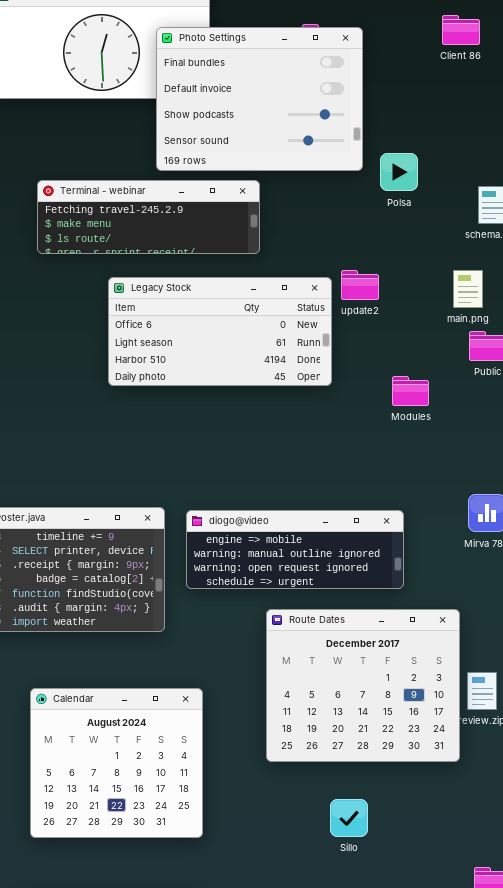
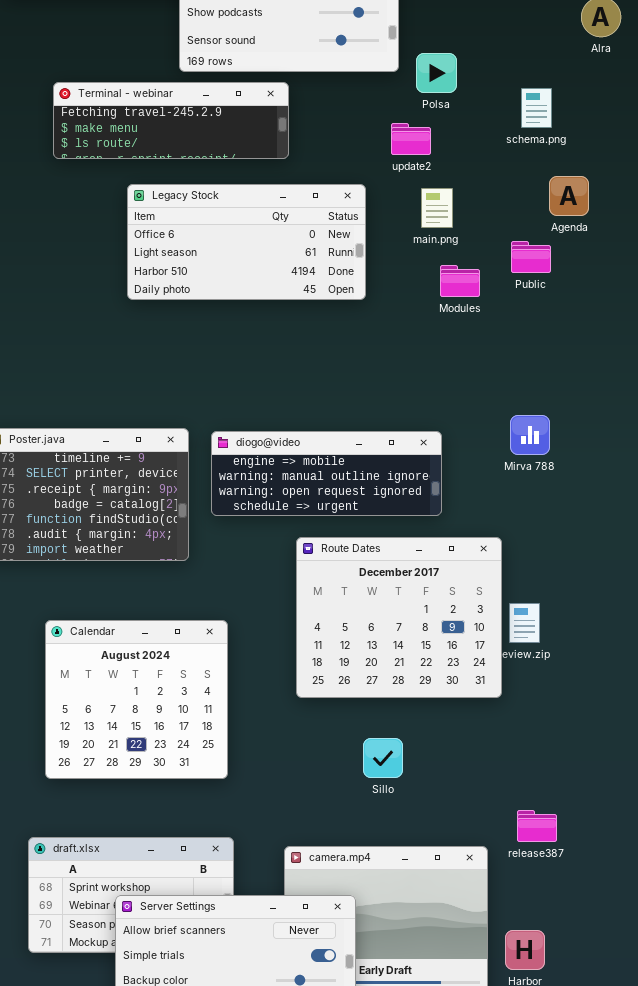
update2: [341,270,379,300] -> [391,123,431,155], moved
main.png: [453,270,483,308] -> [421,188,453,228], moved
Modules: [392,376,429,406] -> [440,265,480,297], moved

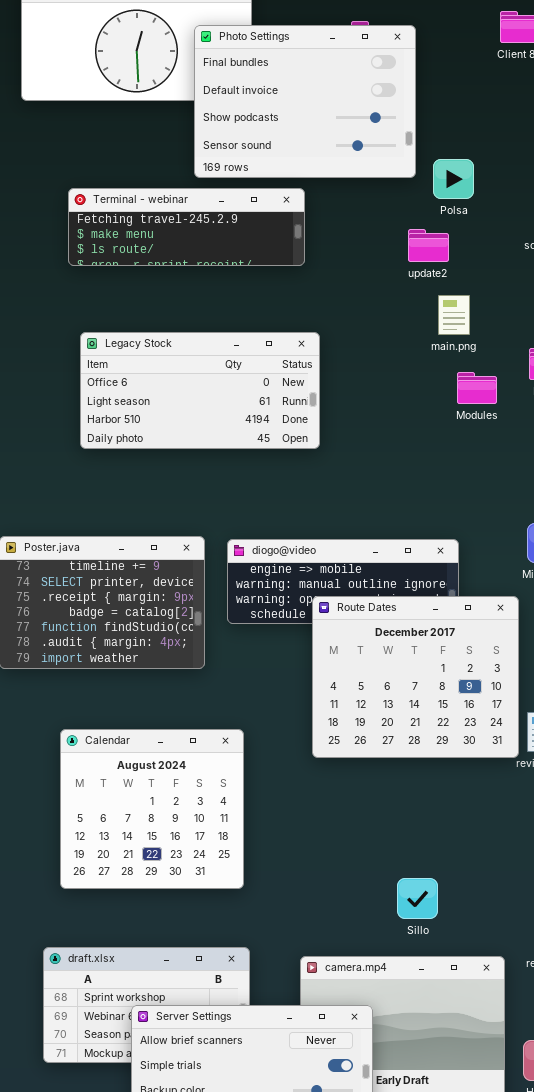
Legacy Stock: [127,184,366,300] -> [80,332,320,449], moved
Route Dates: [296,537,502,698] -> [312,596,519,758], moved
Sillo: [363,738,403,778] -> [397,878,438,919], moved

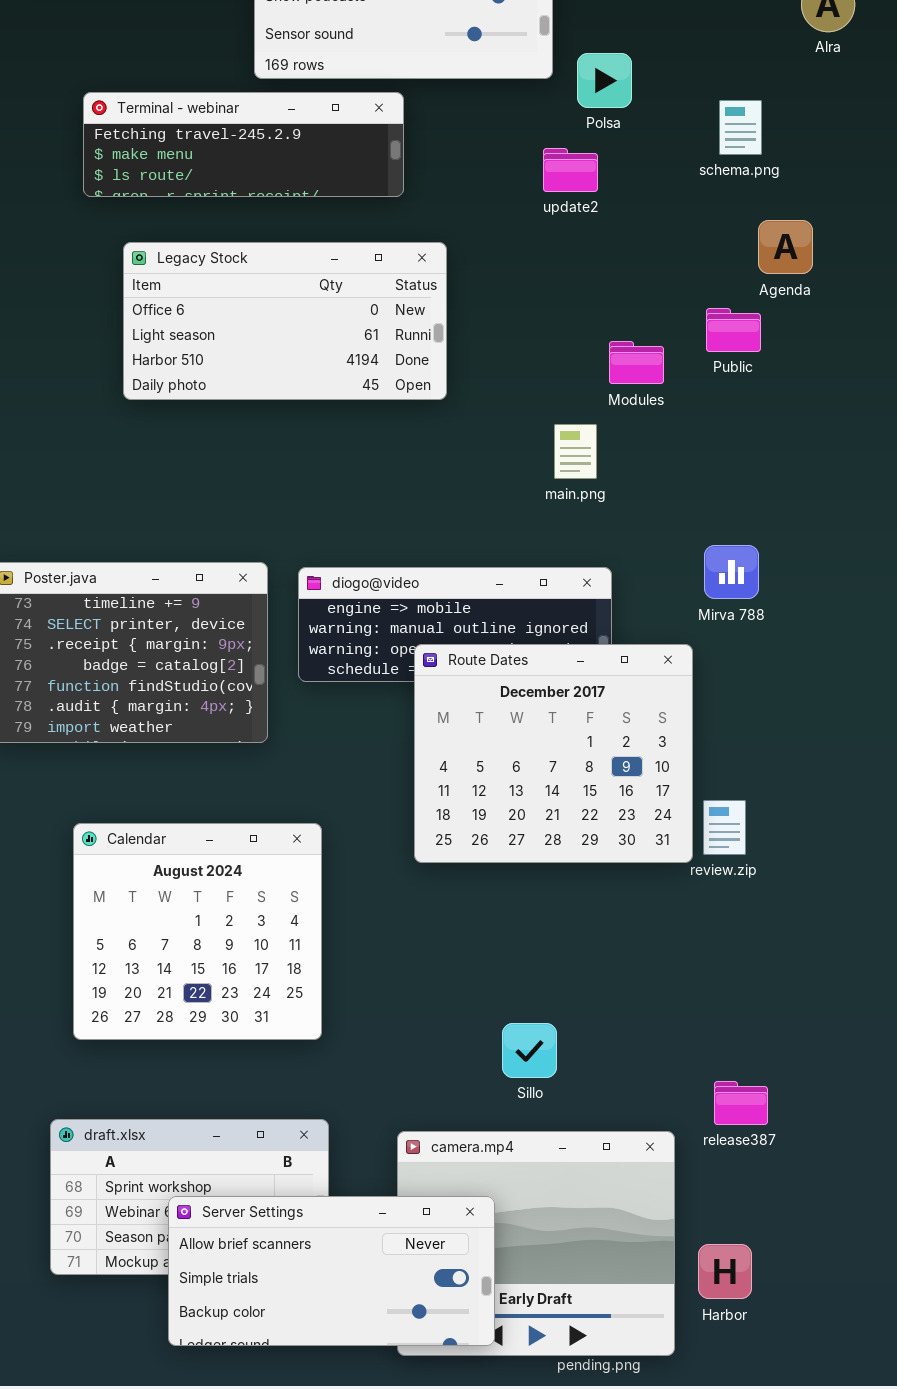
main.png: [438,295,470,335] -> [554,424,597,479], moved
Legacy Stock: [80,332,320,449] -> [123,242,447,400], moved
Sillo: [397,878,438,919] -> [502,1023,557,1078], moved

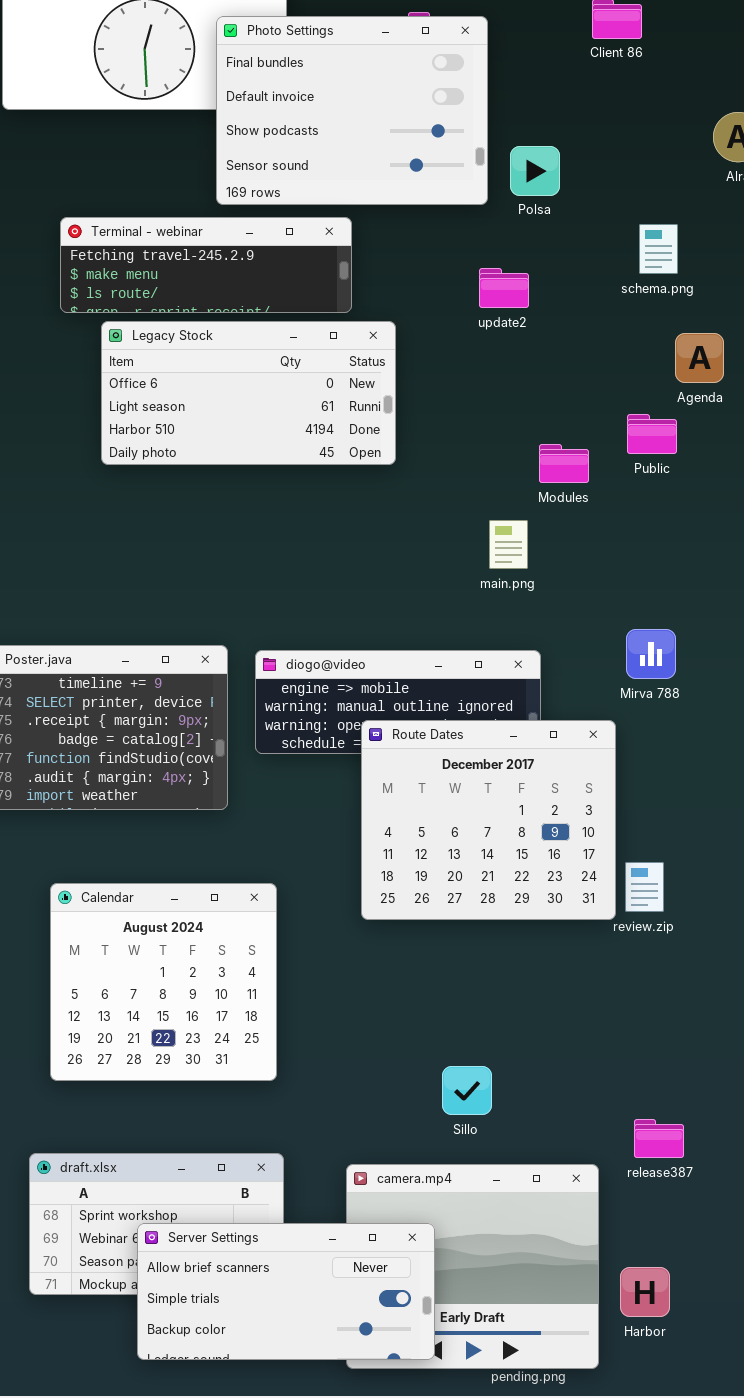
Polsa: [577,53,632,108] -> [510,146,560,196], moved
Legacy Stock: [123,242,447,400] -> [101,321,396,465], moved

